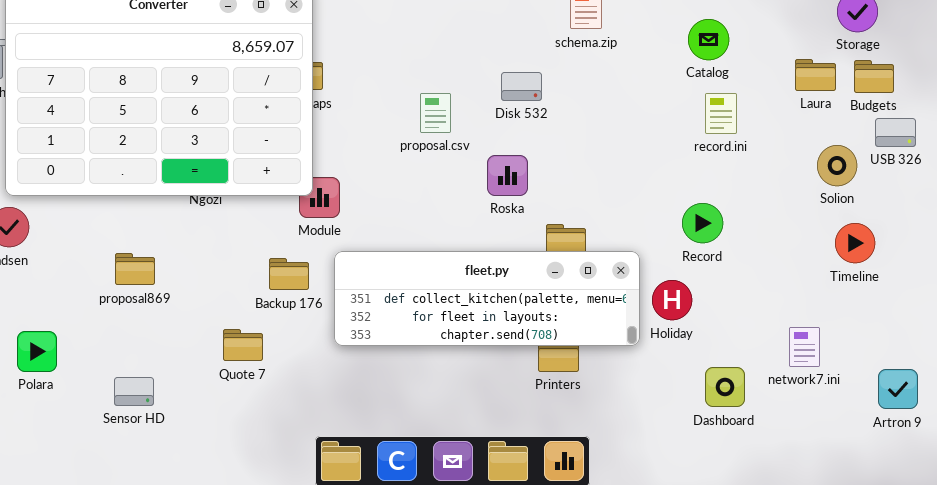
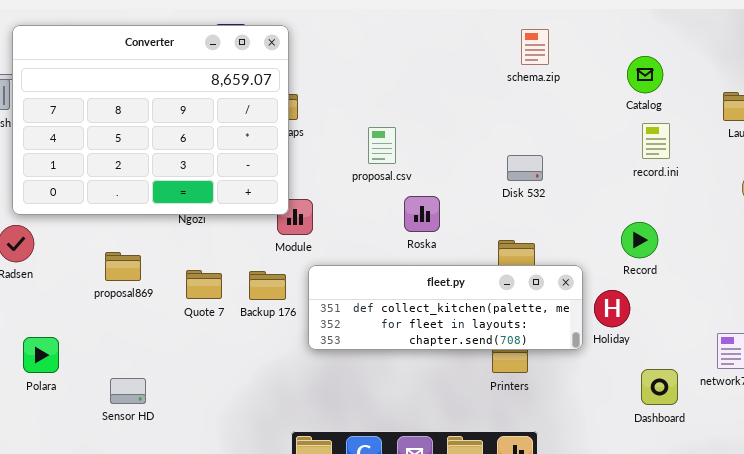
Disk 532: [501,72,542,101] -> [507,155,543,181], moved
proposal.csv: [420,93,451,133] -> [368,127,396,164], moved
Roska: [487,155,528,196] -> [404,196,440,232], moved
proposal869: [115,253,155,285] -> [105,252,141,281], moved
Quote 7: [223,329,263,361] -> [186,270,222,299], moved

